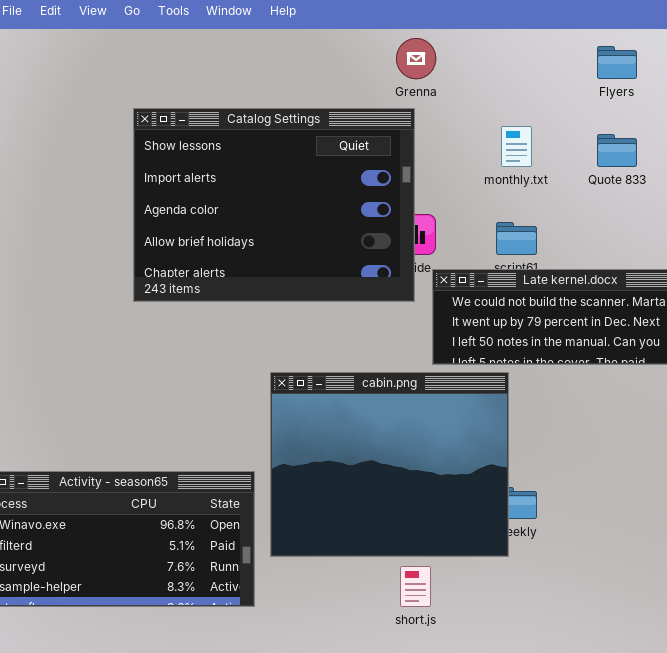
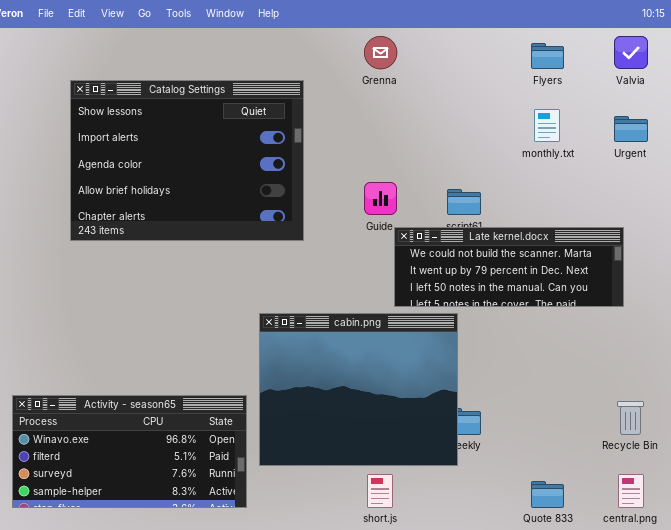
Catalog Settings: [133,108,415,302] -> [70,80,304,241], moved
monthly.txt: [501,126,532,167] -> [534,109,560,142], moved
Quote 833: [597,134,637,167] -> [531,481,564,508], moved

